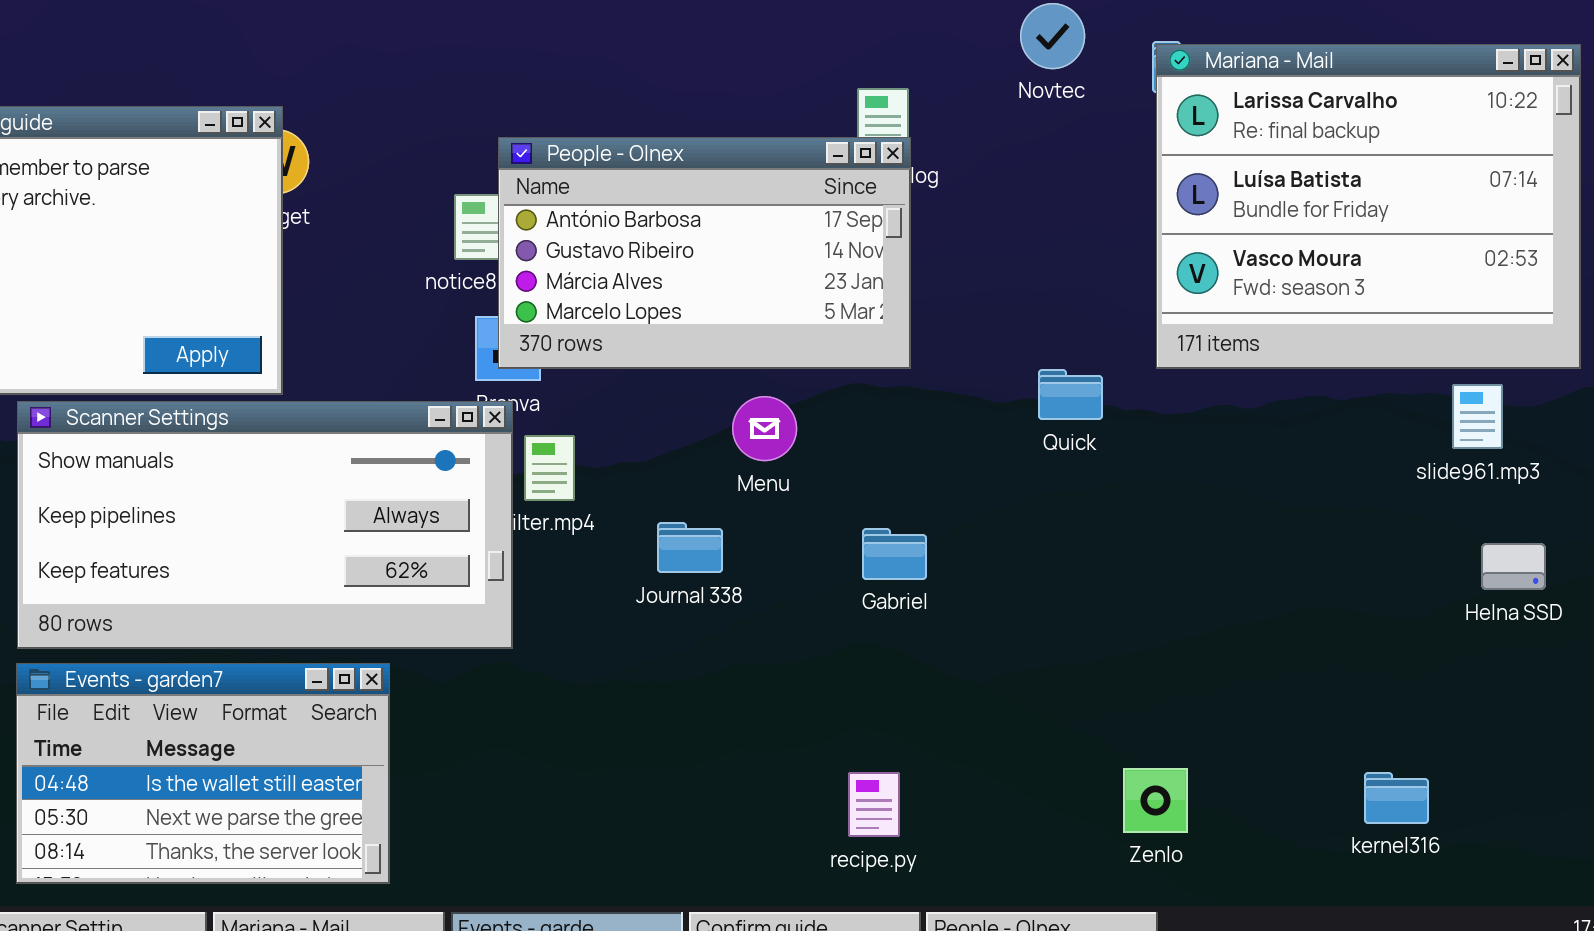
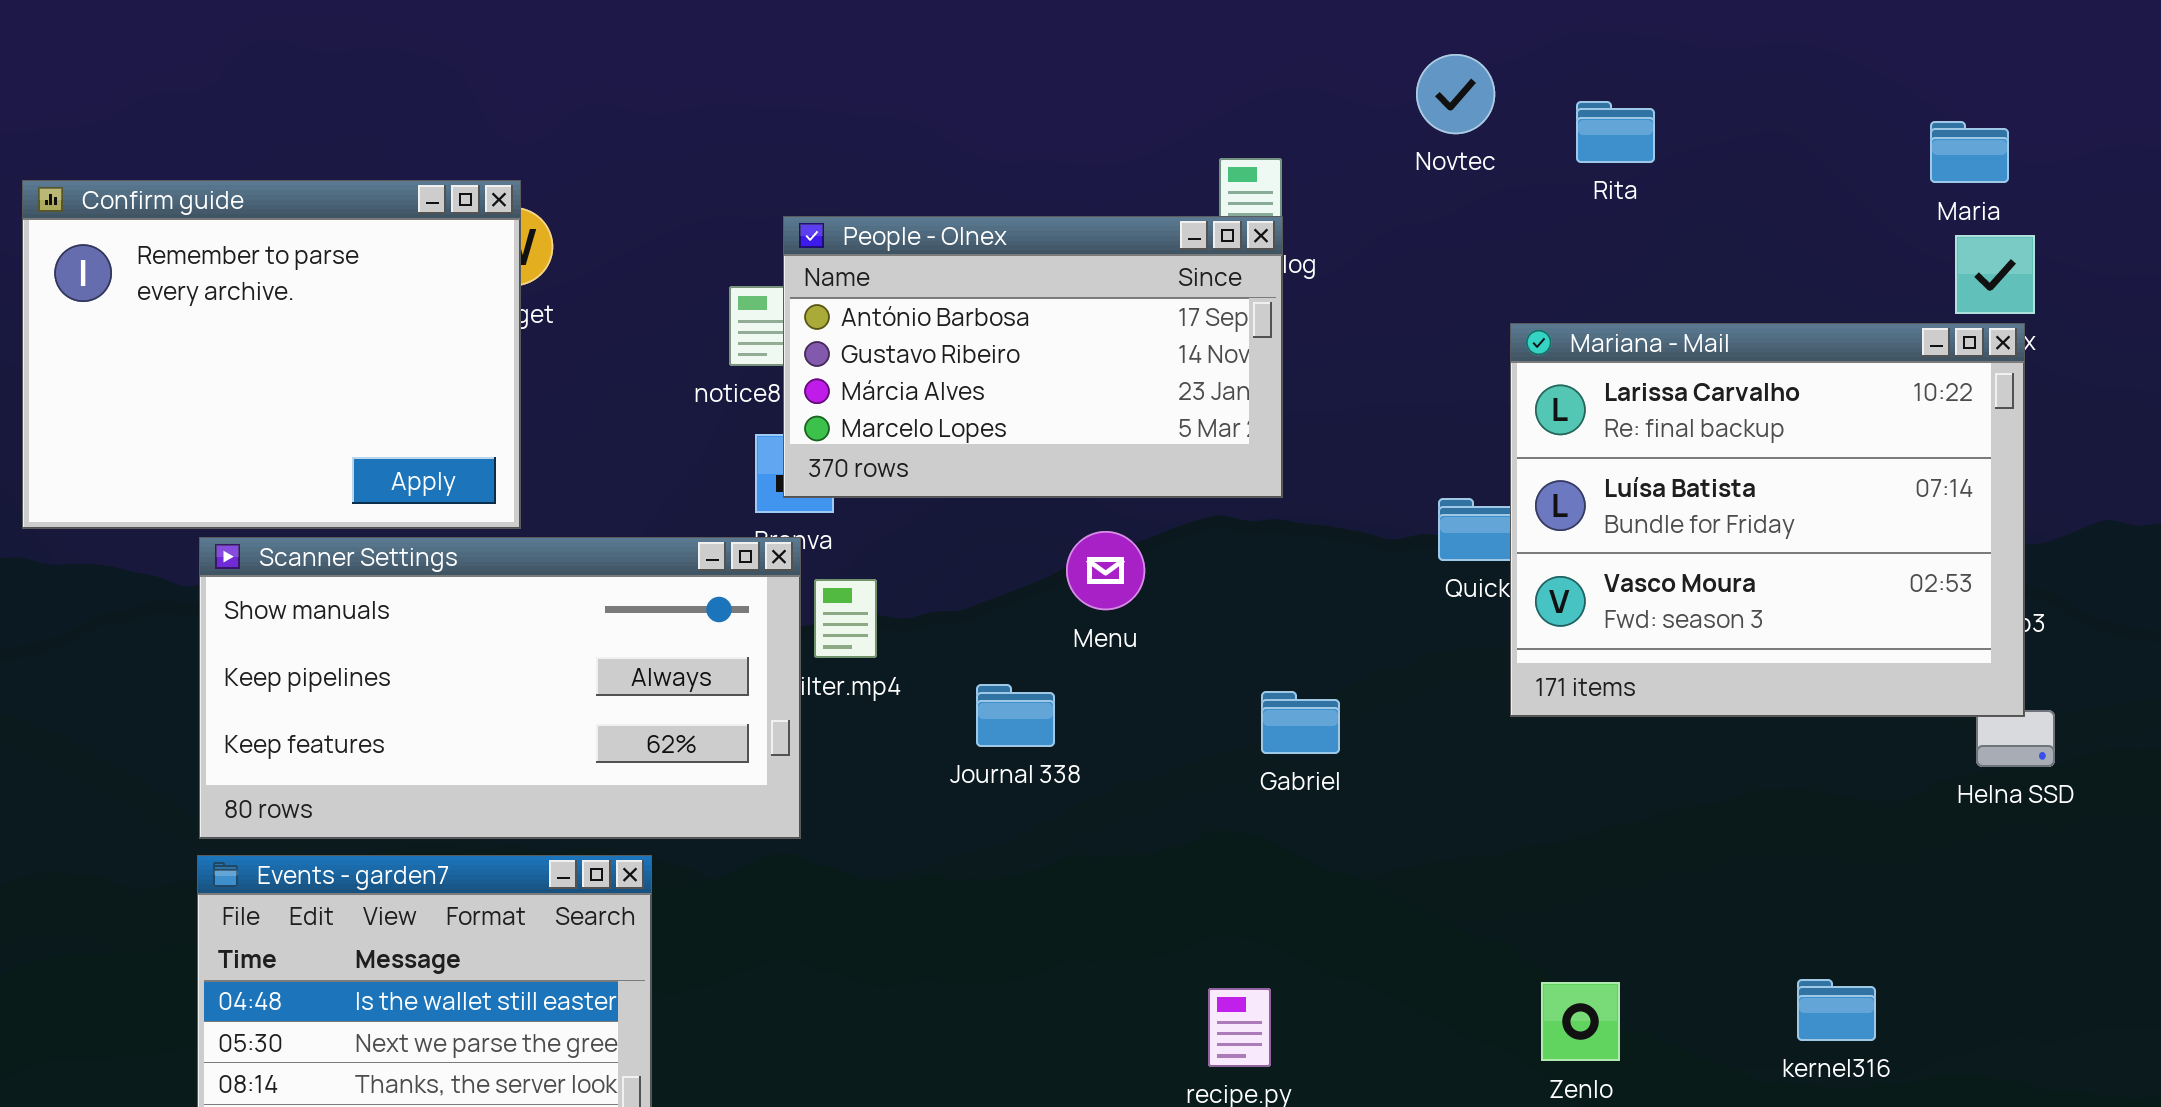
Mariana - Mail: [1156,44,1581,369] -> [1510,323,2025,717], moved
Gabriel: [862,528,927,580] -> [1261,691,1340,754], moved
kernel316: [1364,772,1429,824] -> [1797,979,1876,1041], moved

